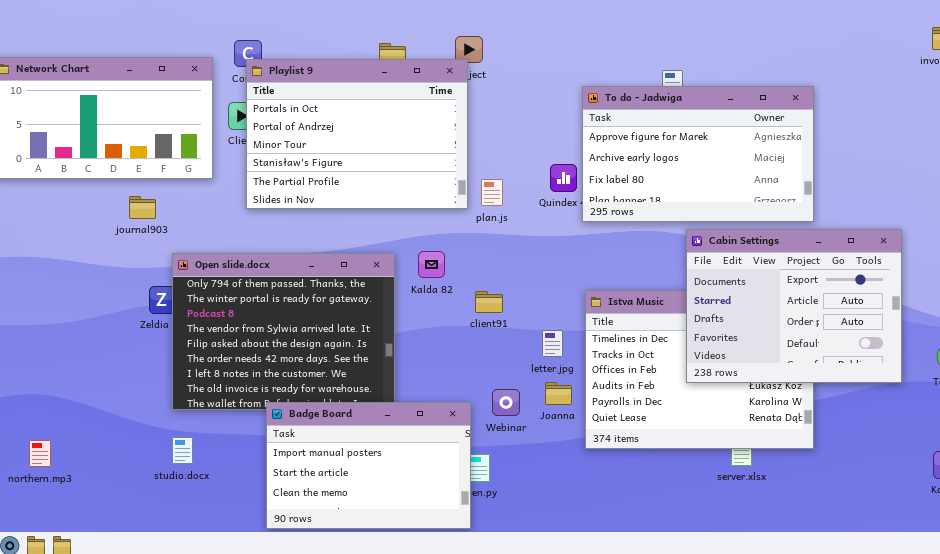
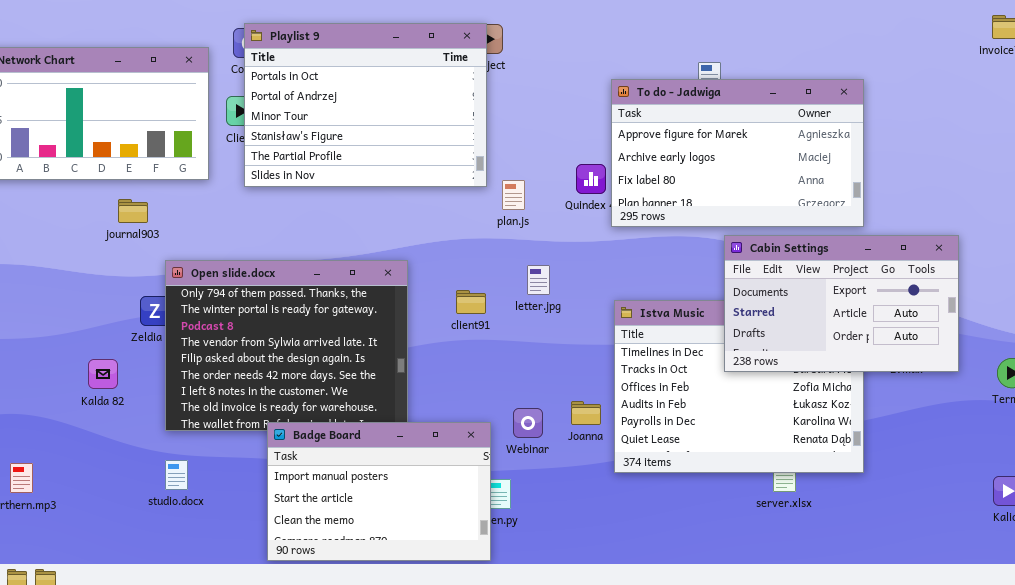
Playlist 9: [246,59,468,209] -> [244,23,487,187], moved
Cabin Settings: [686,229,902,383] -> [724,235,959,372], resized
Kalda 82: [418,251,445,278] -> [88,359,118,389], moved
client91: [475,291,503,313] -> [456,290,486,314], moved
letter.jpg: [542,330,563,357] -> [527,265,550,295], moved

